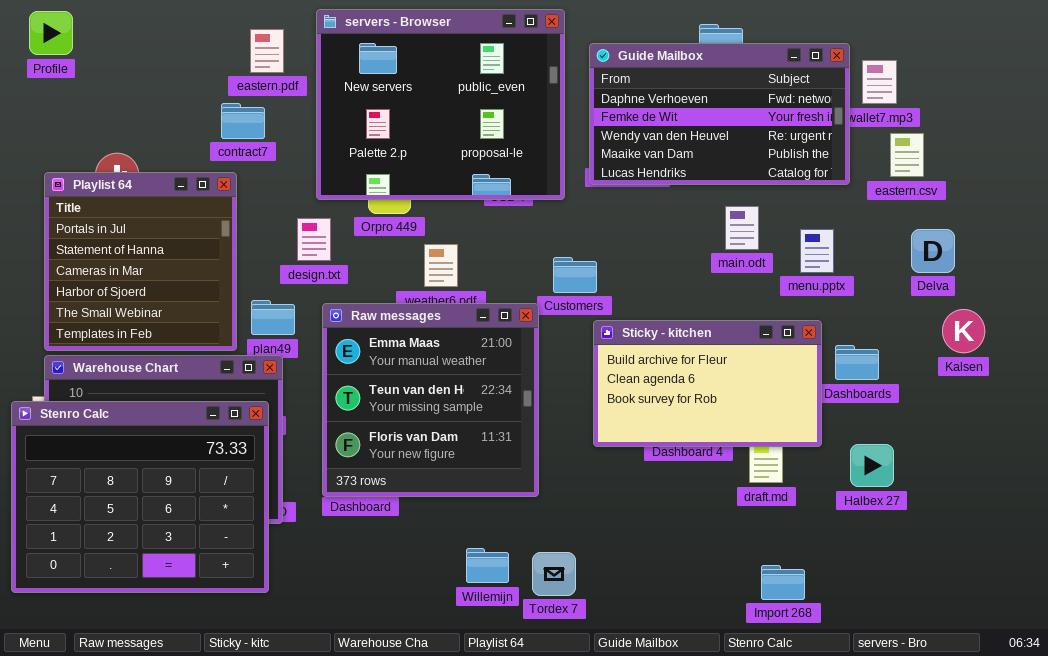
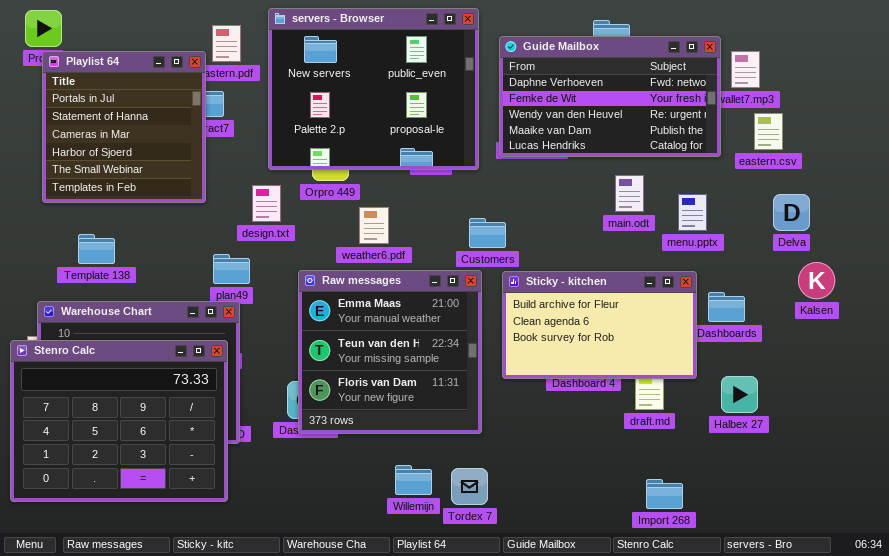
Playlist 64: [44,172,237,351] -> [42,51,206,203], moved
Raw messages: [322,303,539,497] -> [298,270,482,434], moved

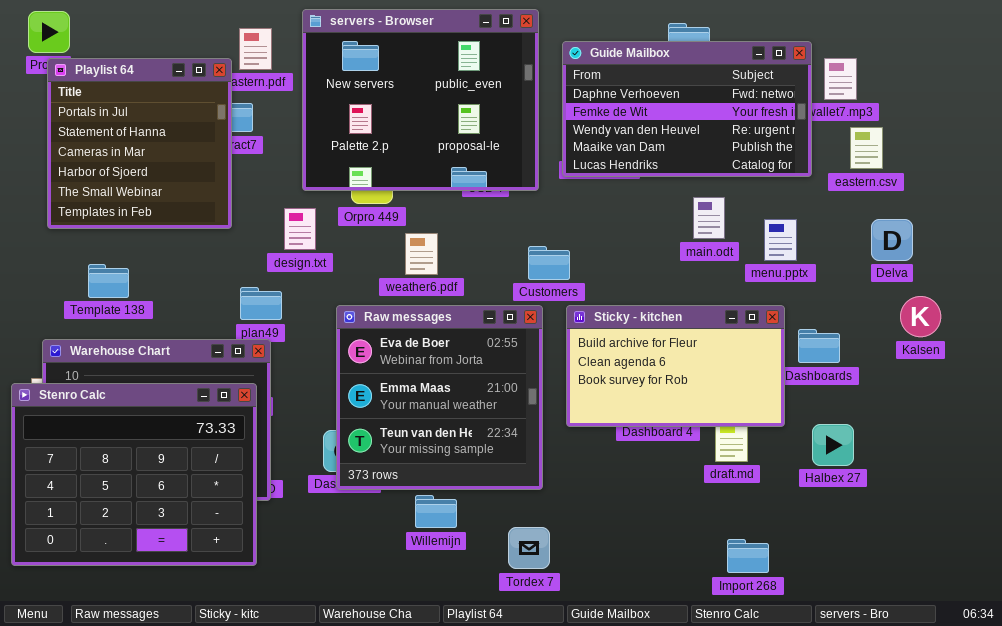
Raw messages: [298,270,482,434] -> [336,305,543,490], scrolled up 1 row
Willemijn: [395,465,432,495] -> [415,495,457,528], moved

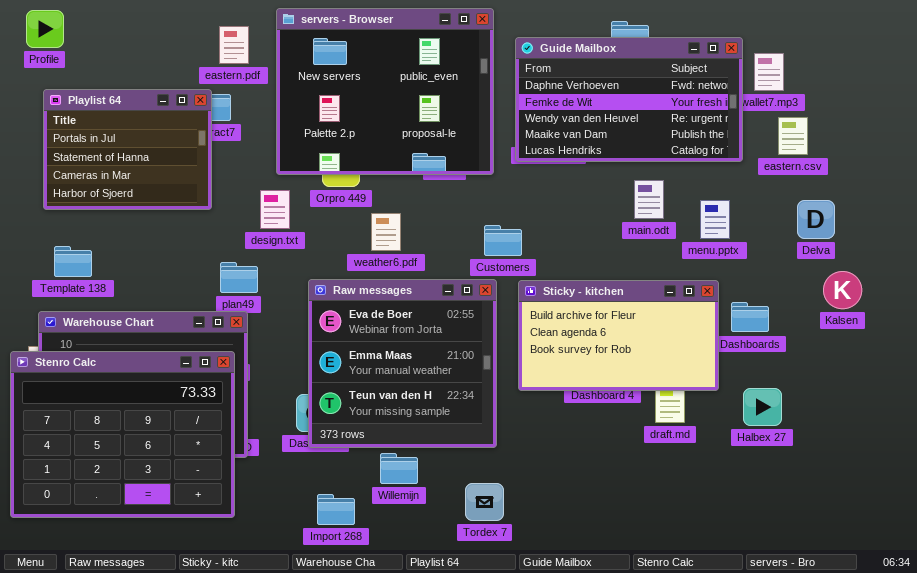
Playlist 64: [47,58,232,229] -> [43,89,212,210], resized
Template 138: [88,264,129,298] -> [54,246,92,277], moved
Import 268: [727,539,769,573] -> [317,494,355,525], moved

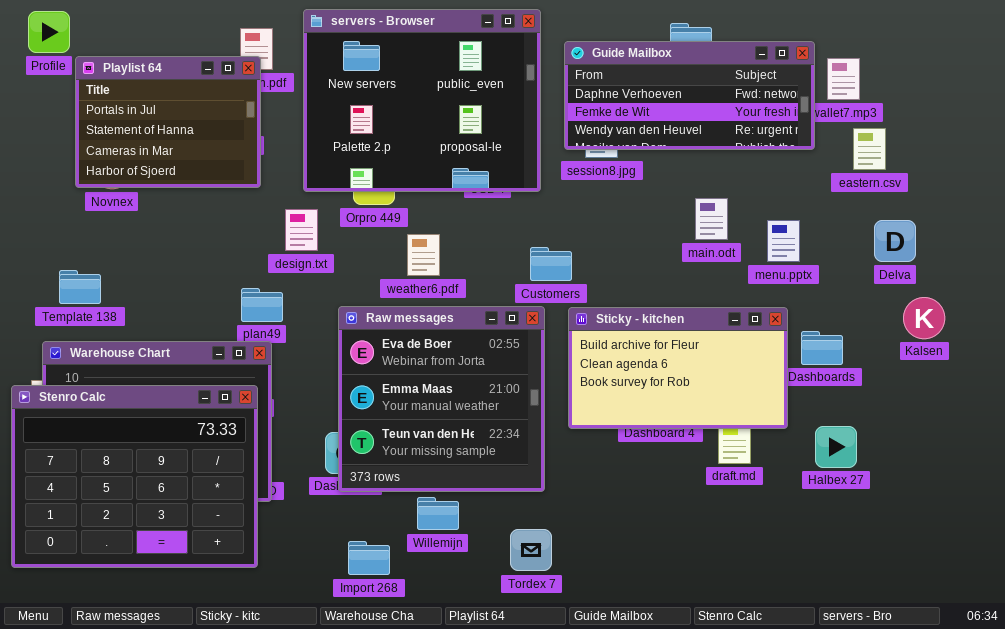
Guide Mailbox: [515,37,743,162] -> [564,41,815,150], resized
Playlist 64: [43,89,212,210] -> [75,56,261,188], moved

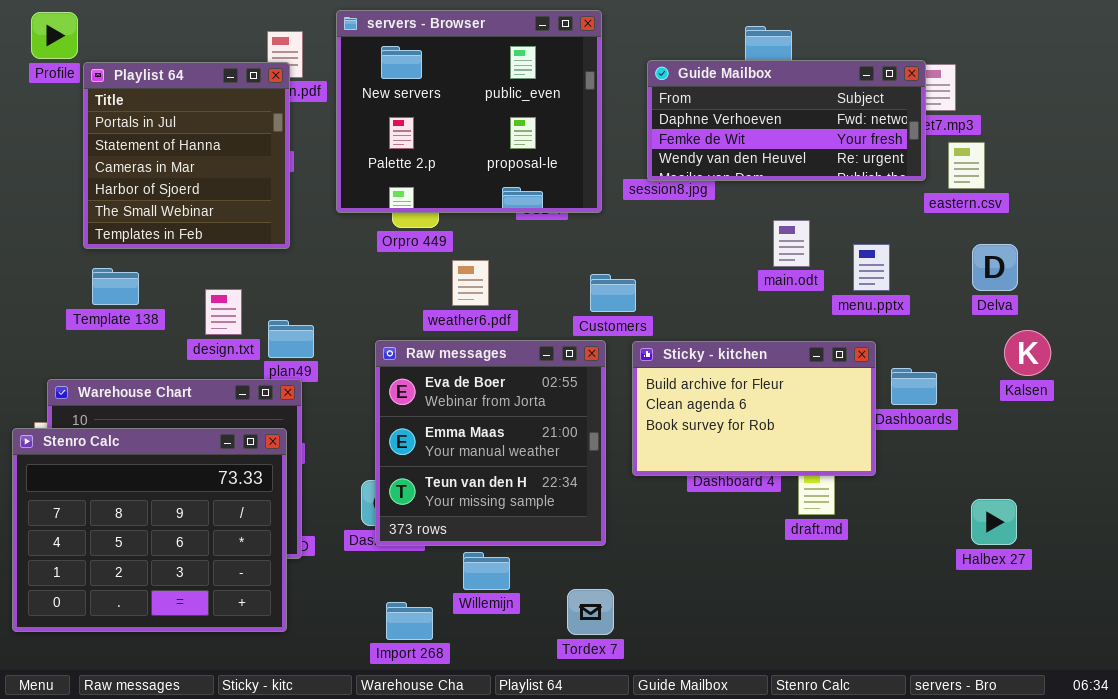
Guide Mailbox: [564,41,815,150] -> [647,60,926,181], moved
Playlist 64: [75,56,261,188] -> [83,62,290,249], resized
design.txt: [285,209,318,251] -> [205,289,242,335], moved
Template 138: [59,270,101,304] -> [92,268,139,305], moved
Halbex 27: [815,426,857,468] -> [971,499,1017,545], moved

